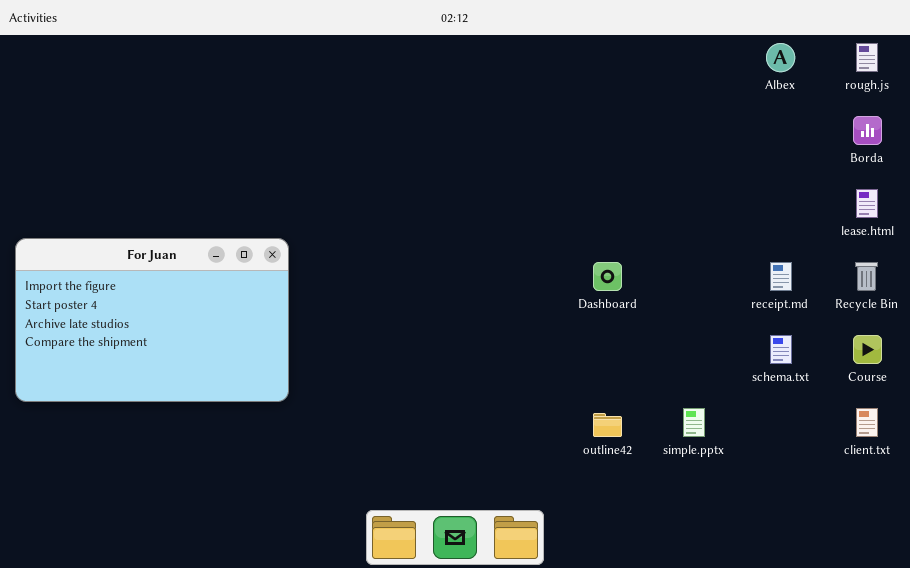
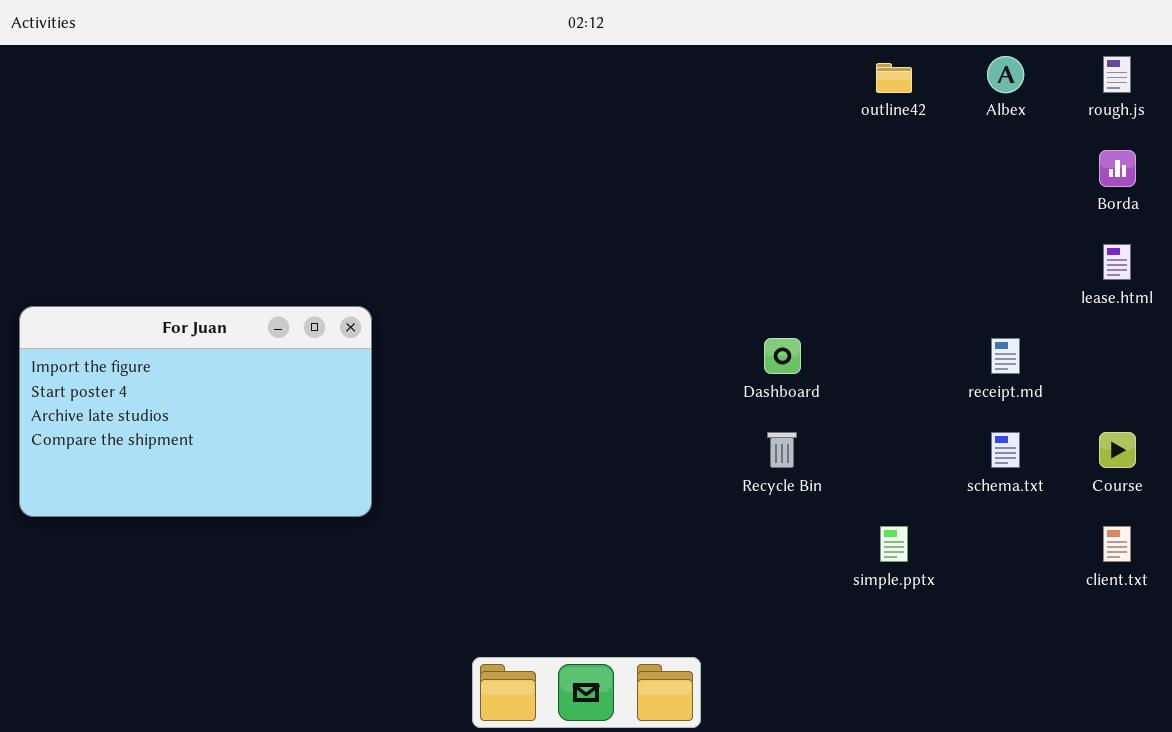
Recycle Bin: [855,262,878,291] -> [767,432,797,468], moved
outline42: [593,413,622,437] -> [876,63,912,93], moved

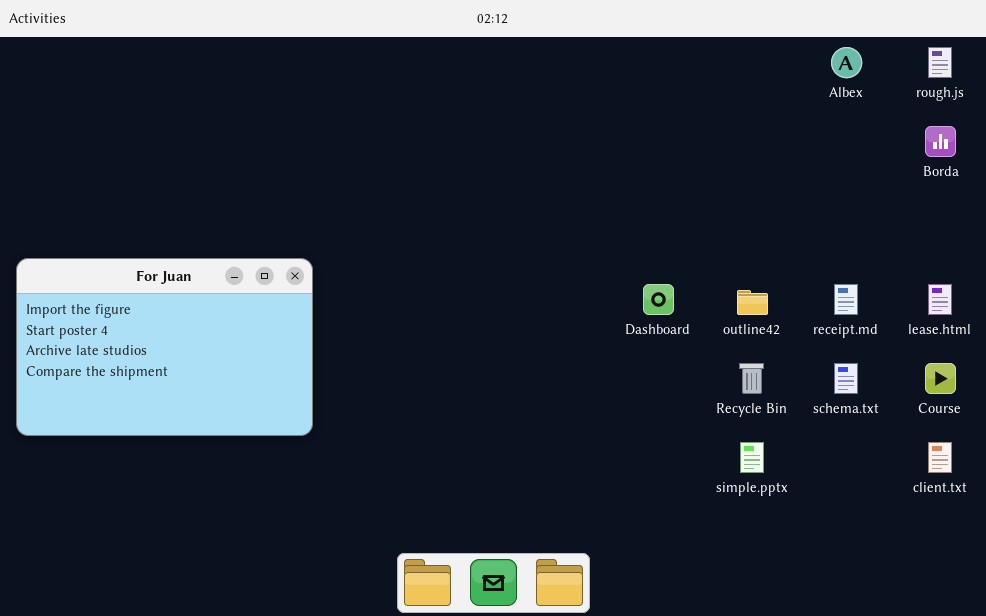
outline42: [876,63,912,93] -> [737,290,768,315], moved
lease.html: [1103,244,1131,280] -> [928,284,952,315], moved
Recycle Bin: [767,432,797,468] -> [739,363,764,394], moved

